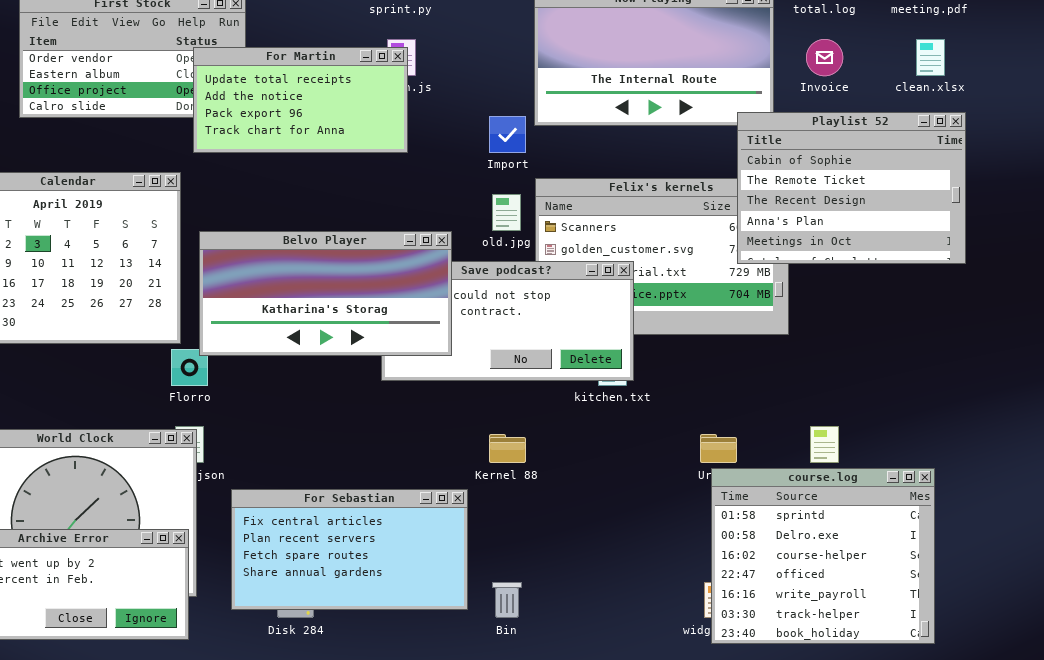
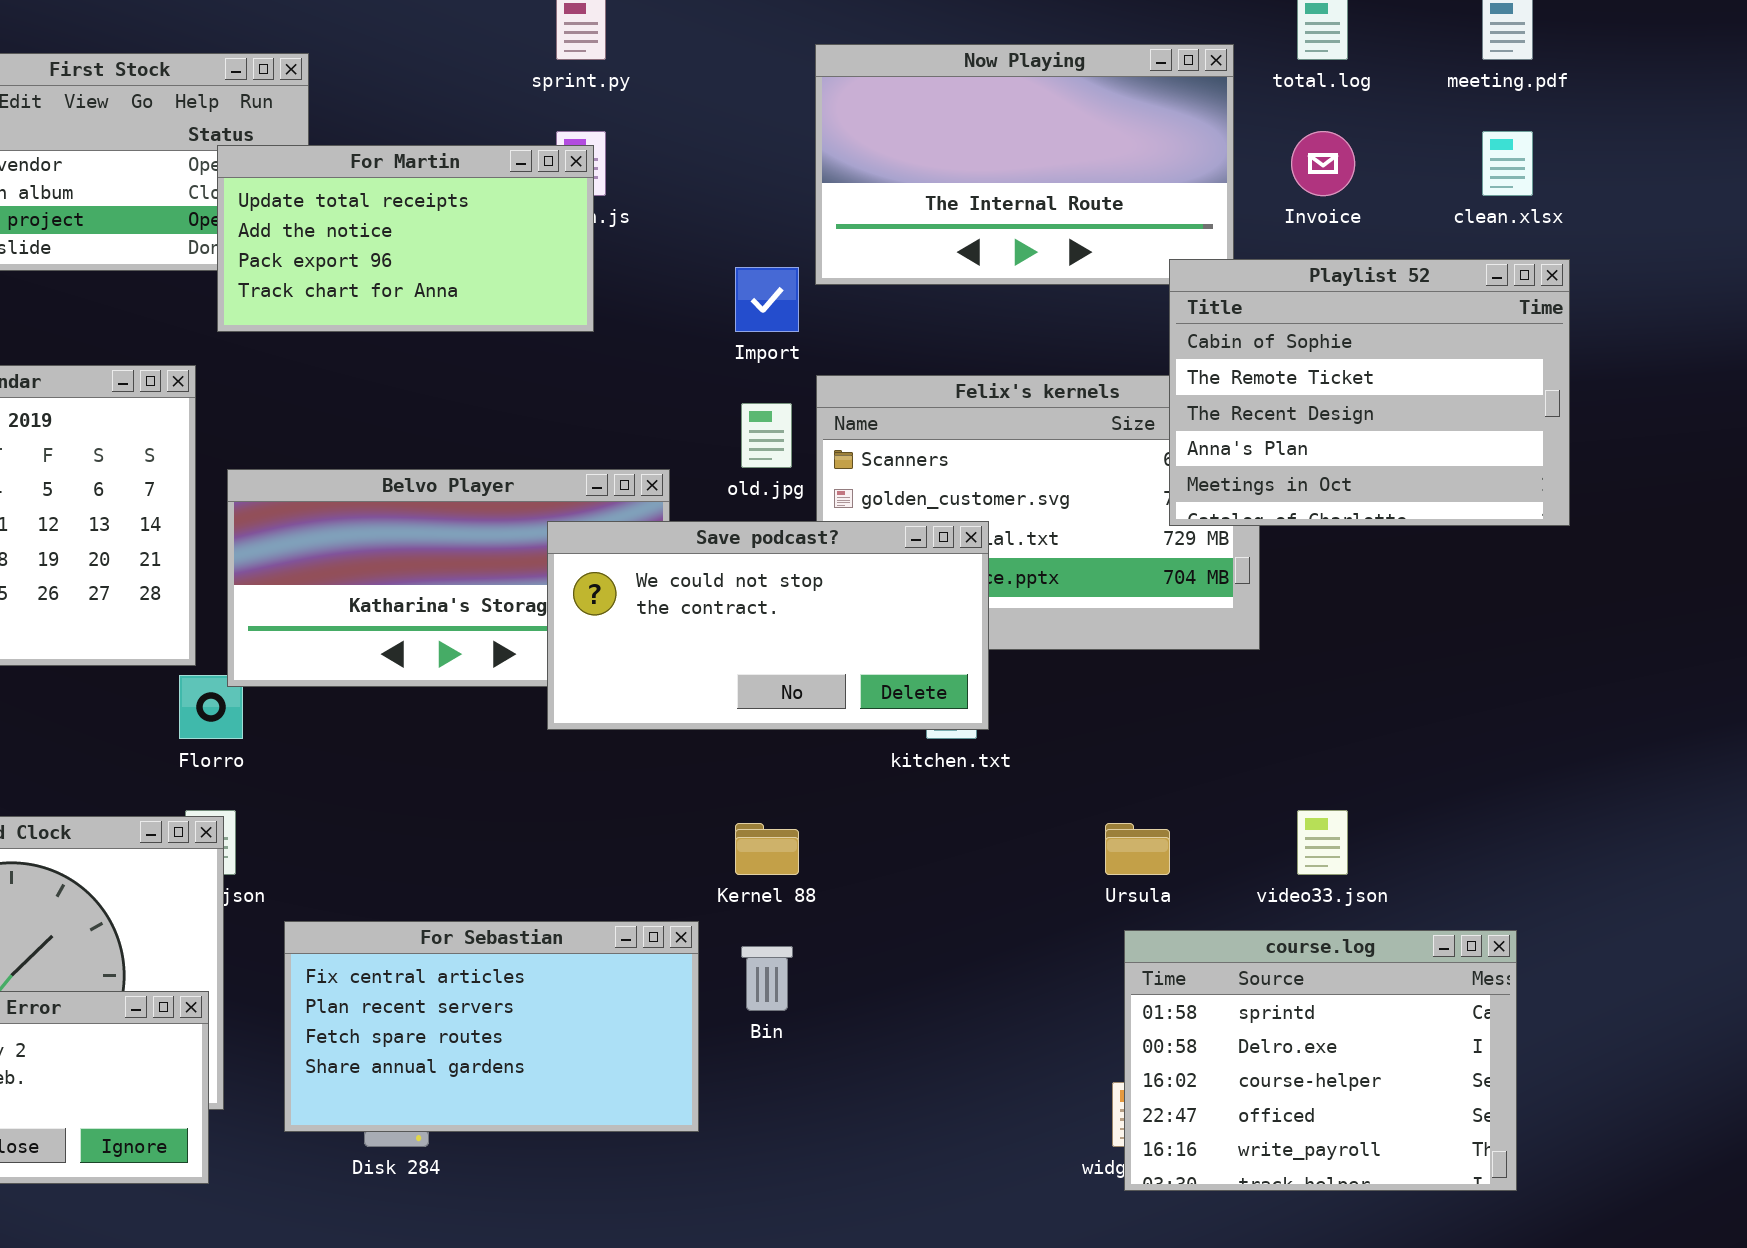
Save podcast?: [381,261,634,381] -> [547,521,989,730], raised
course.log: [711,468,935,644] -> [1124,930,1517,1191], resized
Bin: [492,582,522,618] -> [741,946,793,1011], moved

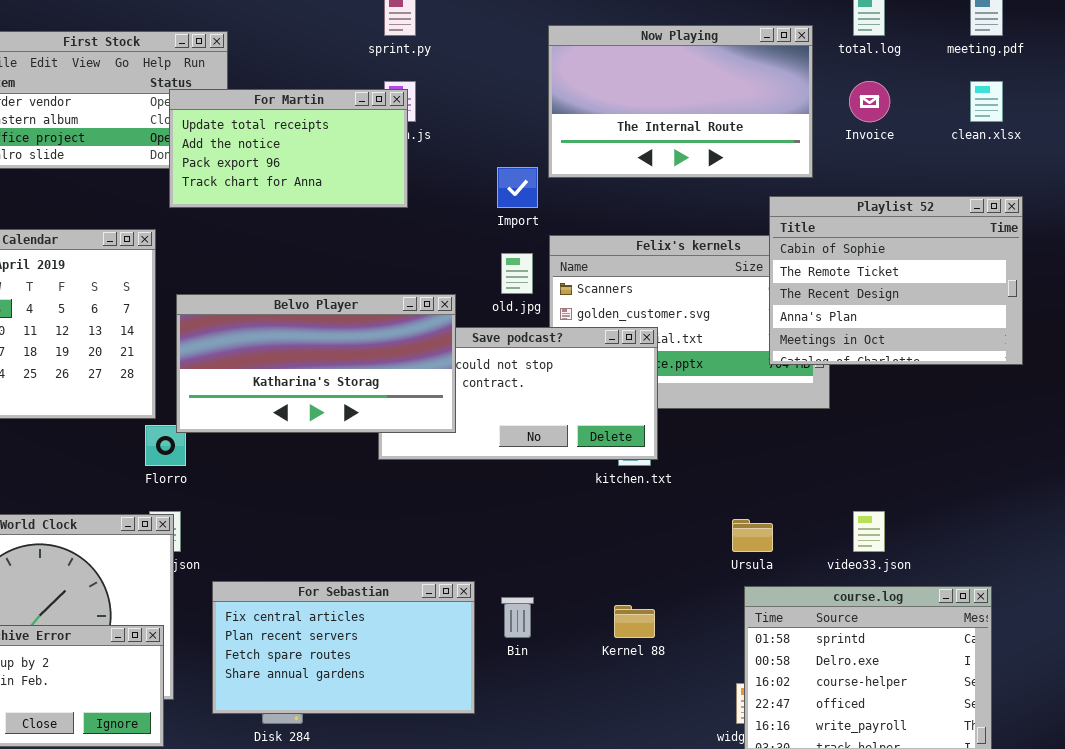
Playlist 52: [1169,259,1570,526] -> [769,196,1023,365], moved
Belvo Player: [227,469,670,687] -> [176,294,456,433], raised
Kernel 88: [735,823,799,875] -> [614,605,655,638], moved

